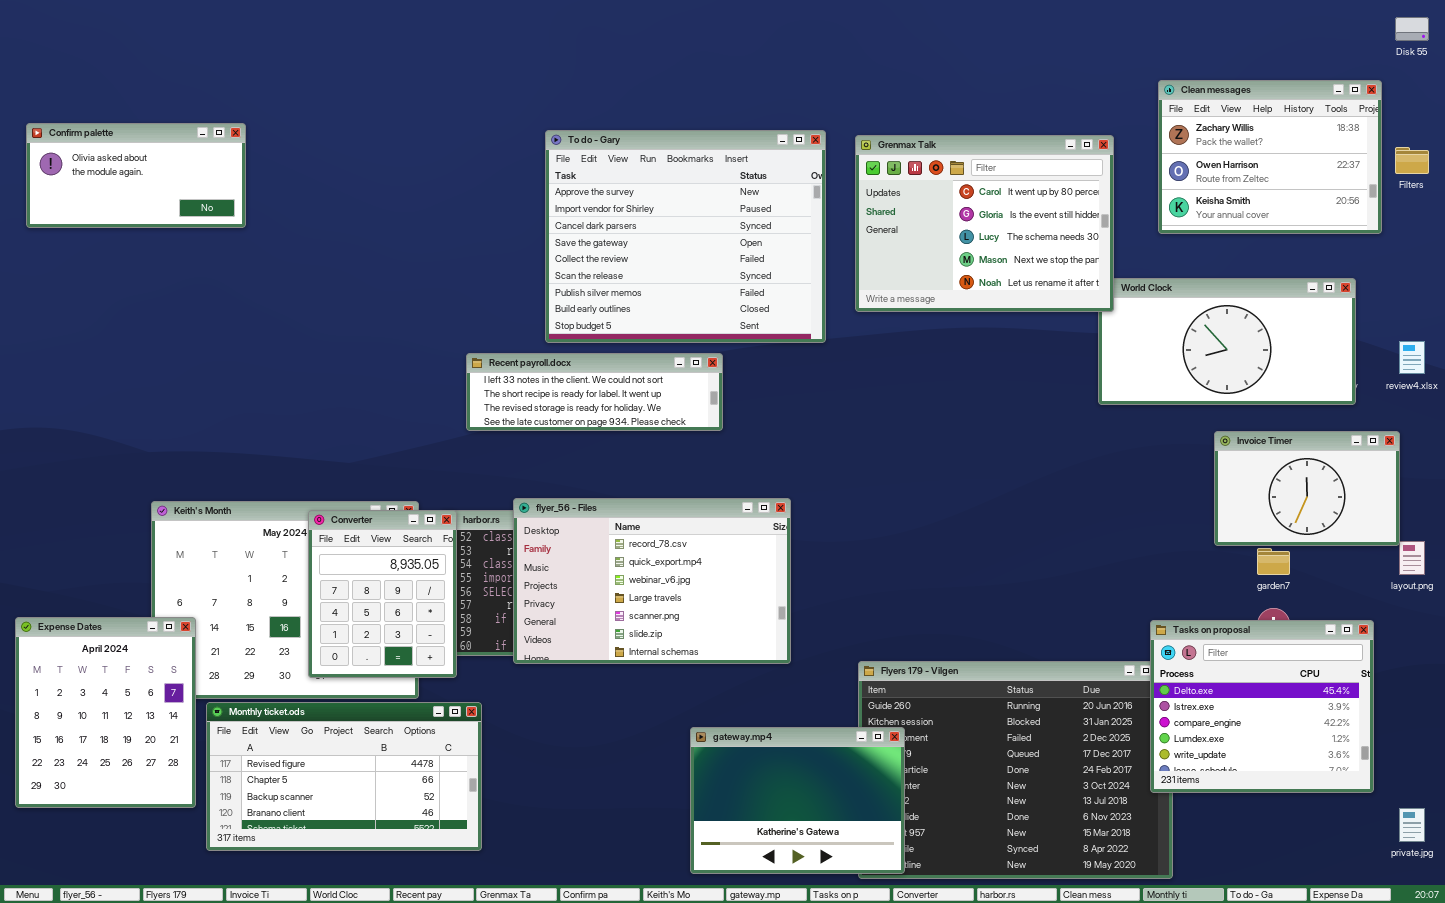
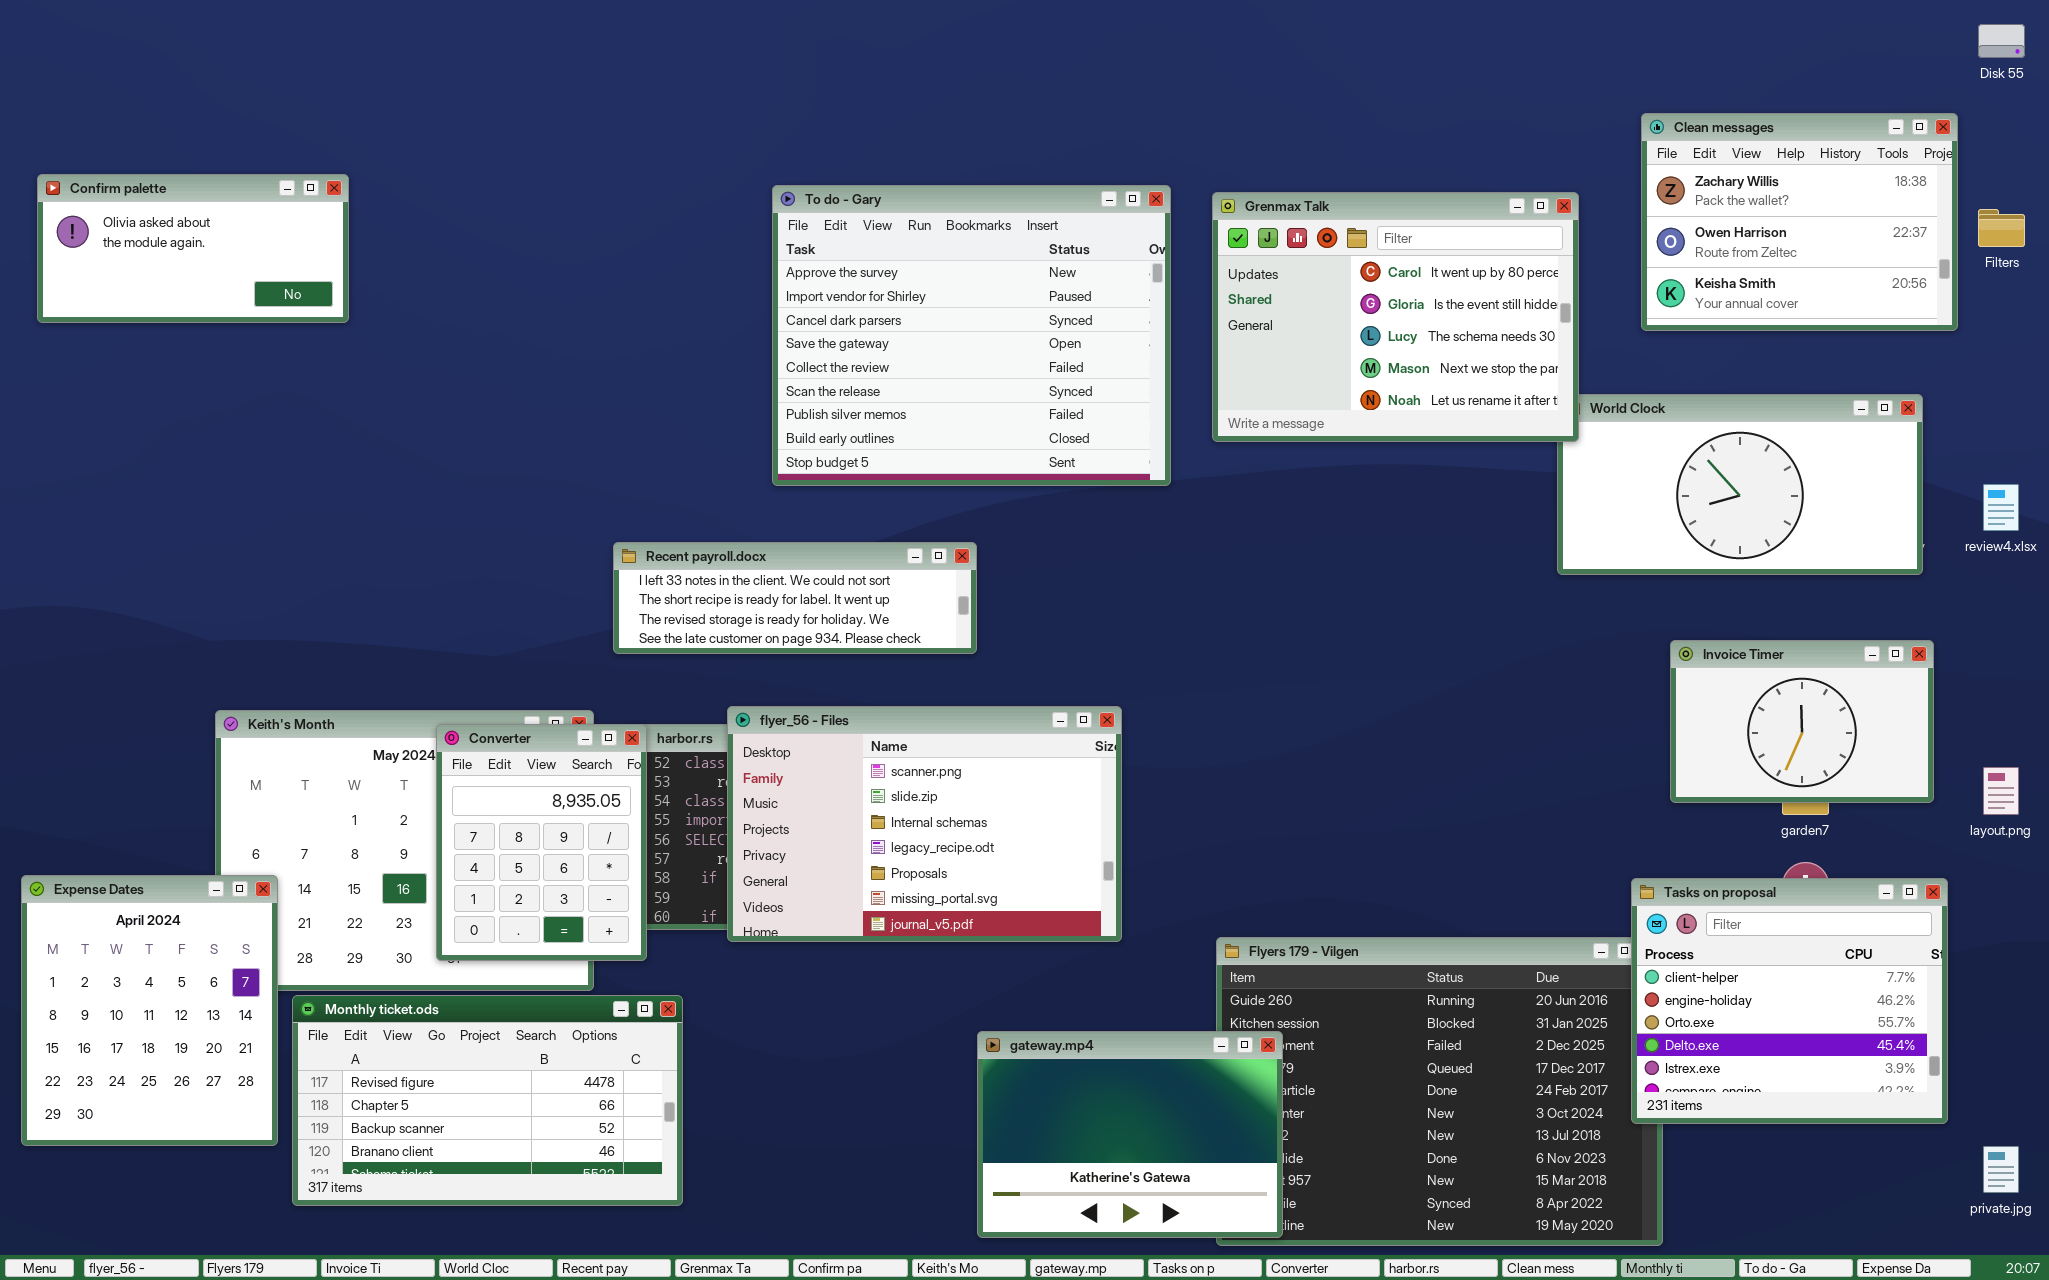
Recent payroll.docx: [466,353,723,431] -> [613,542,977,654], moved
Invoice Timer: [1214,431,1400,546] -> [1670,640,1934,803], moved
flyer_56 - Files: [513,498,791,664] -> [727,706,1122,942], scrolled down 4 rows
Tasks on proposal: [1150,620,1374,793] -> [1631,878,1948,1124], scrolled up 3 rows

